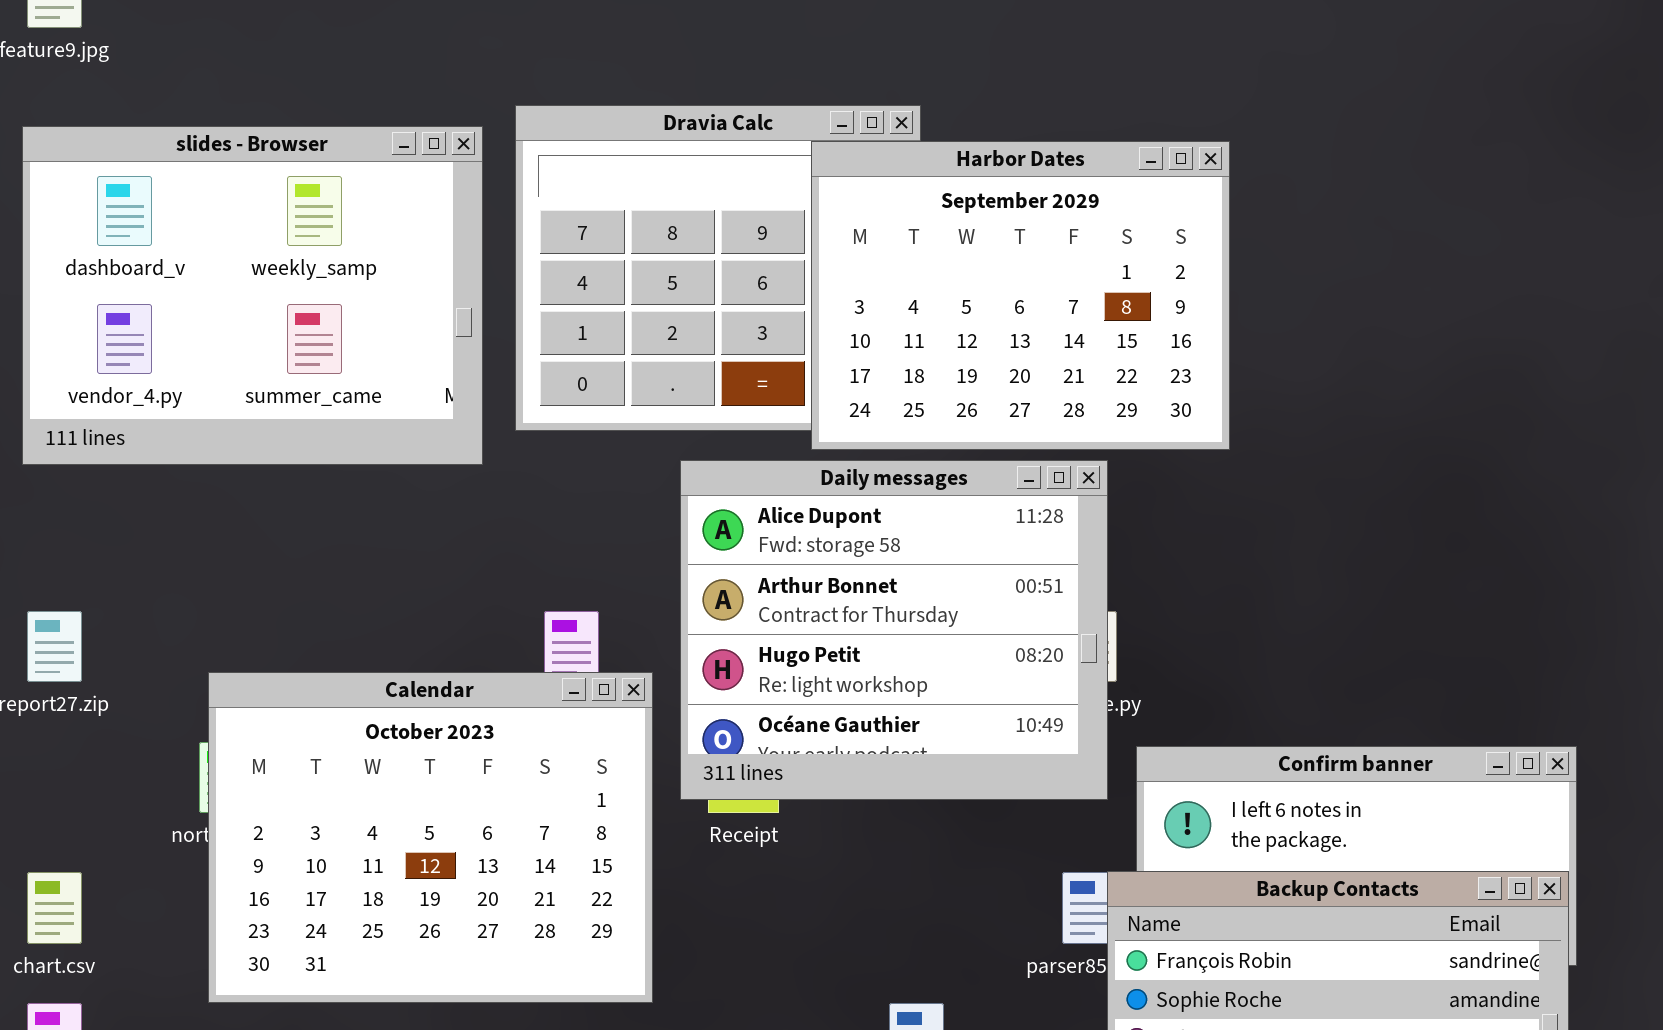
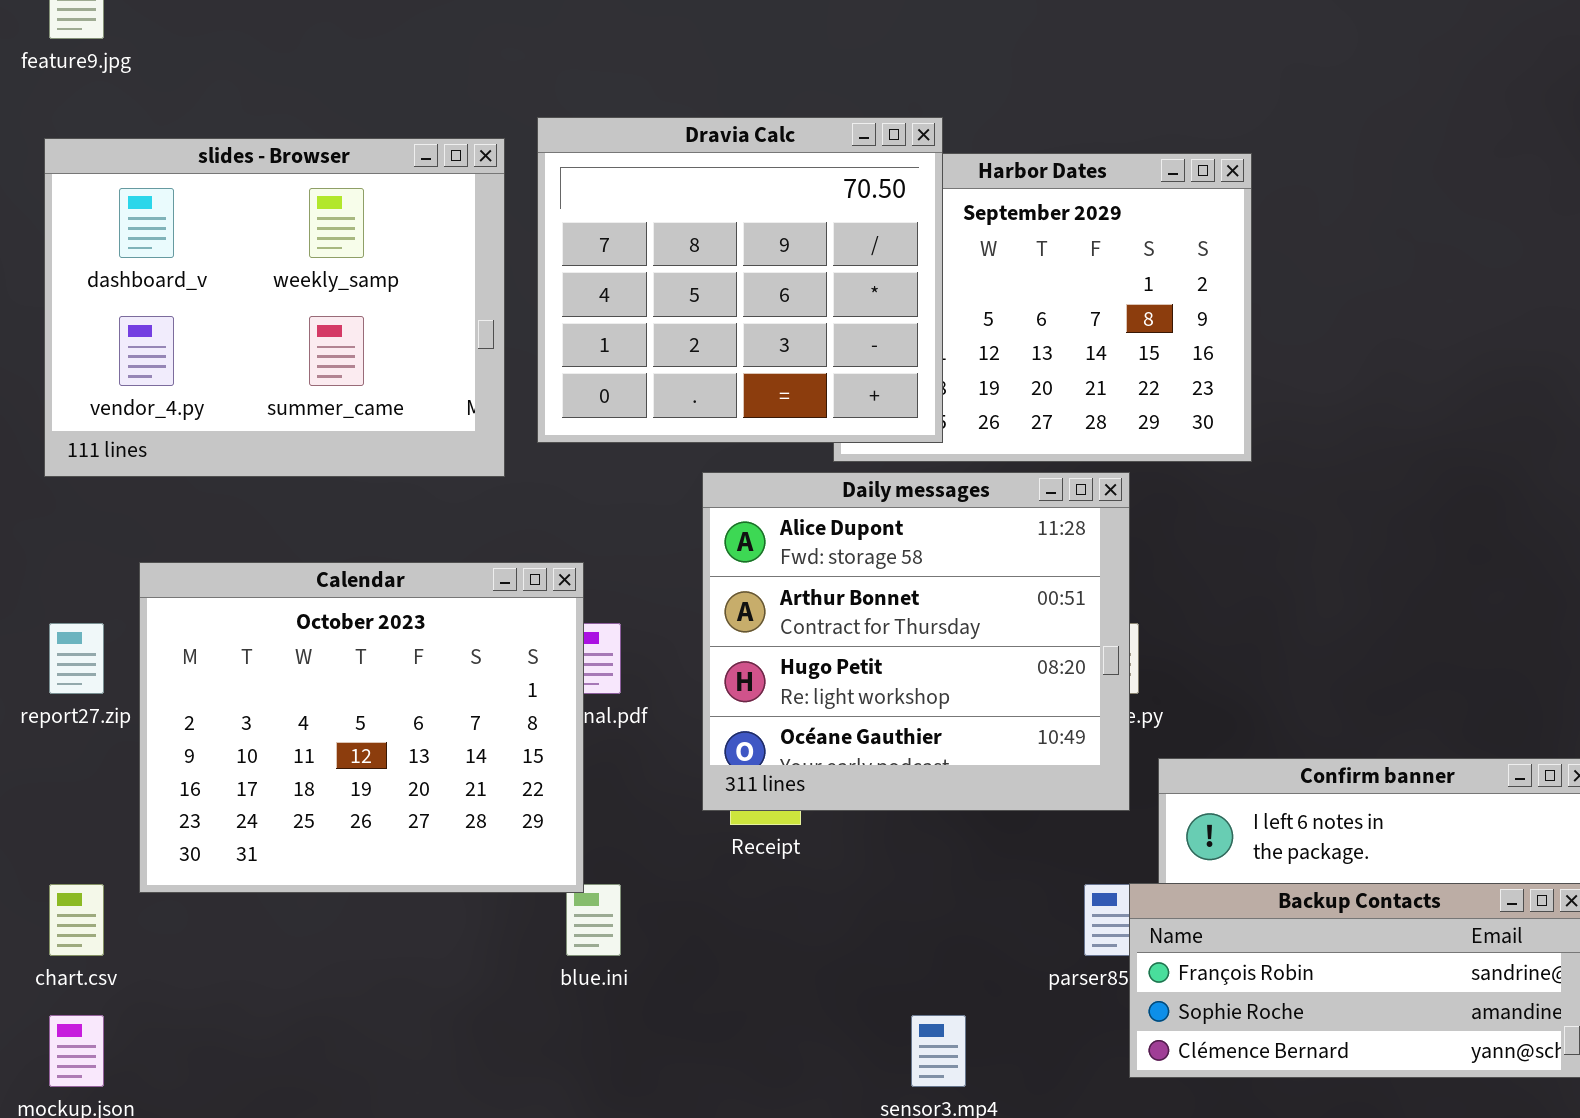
Dravia Calc: [515,105,921,431] -> [537,117,943,443], raised
Calendar: [208,672,653,1003] -> [139,562,584,893], moved

